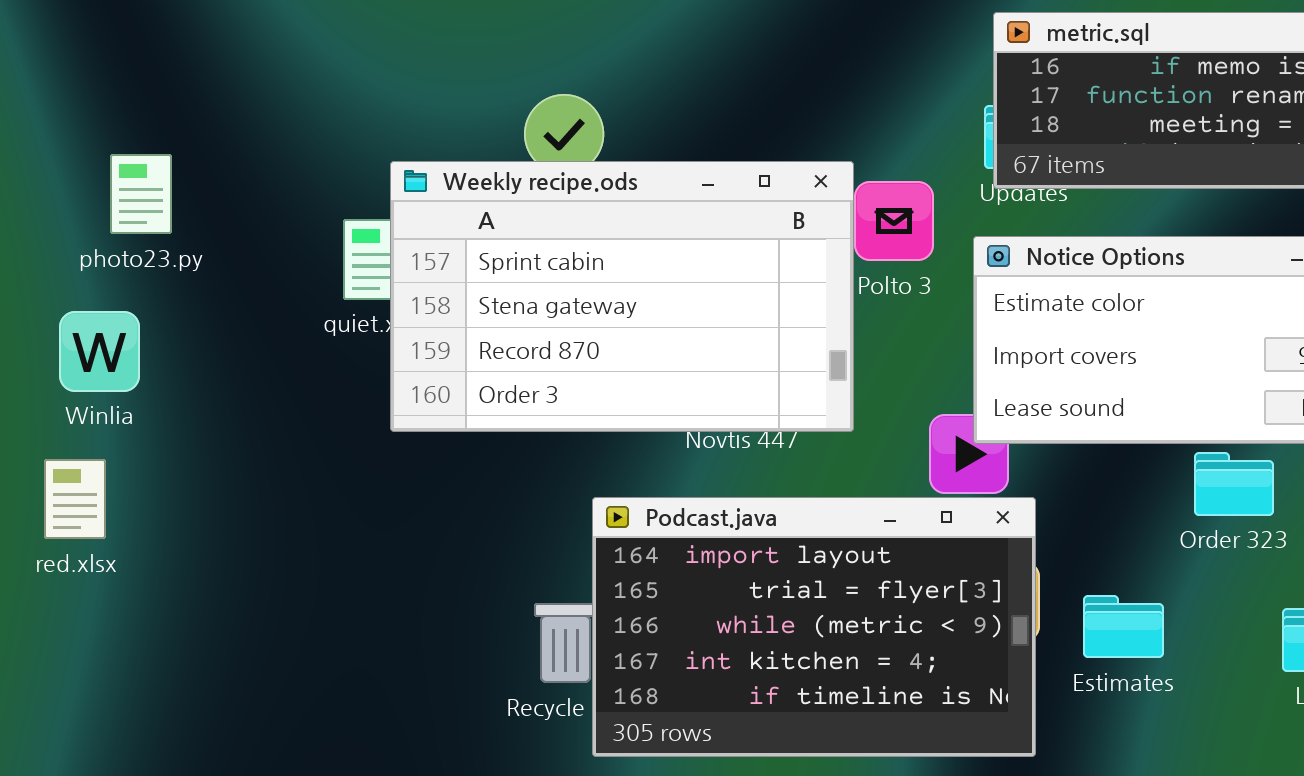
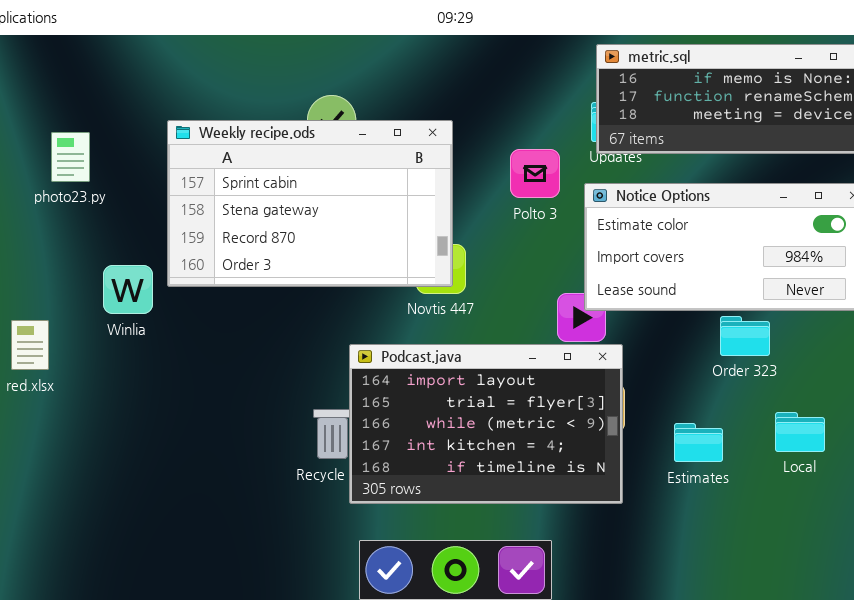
Weekly recipe.ods: [390,161,854,432] -> [167,120,453,287], moved
Winlia: [59,311,140,392] -> [103,265,153,314], moved
Estimates: [1083,595,1164,658] -> [674,423,723,462], moved

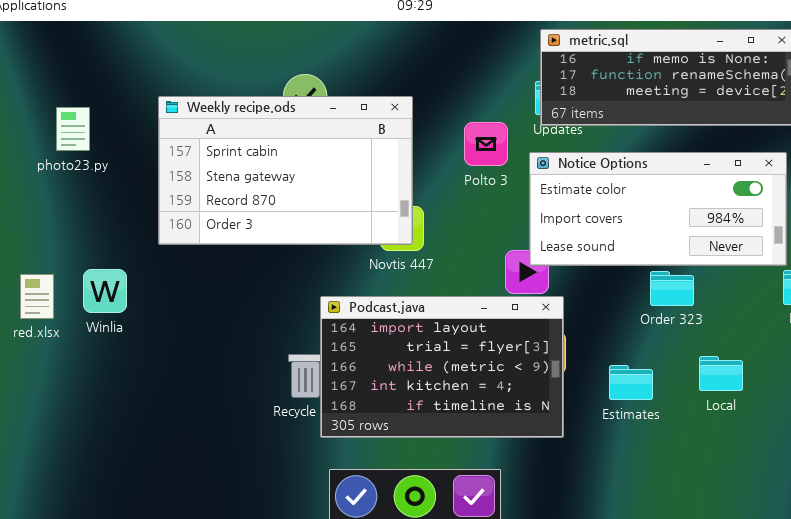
Winlia: [103,265,153,314] -> [83,269,127,313], moved

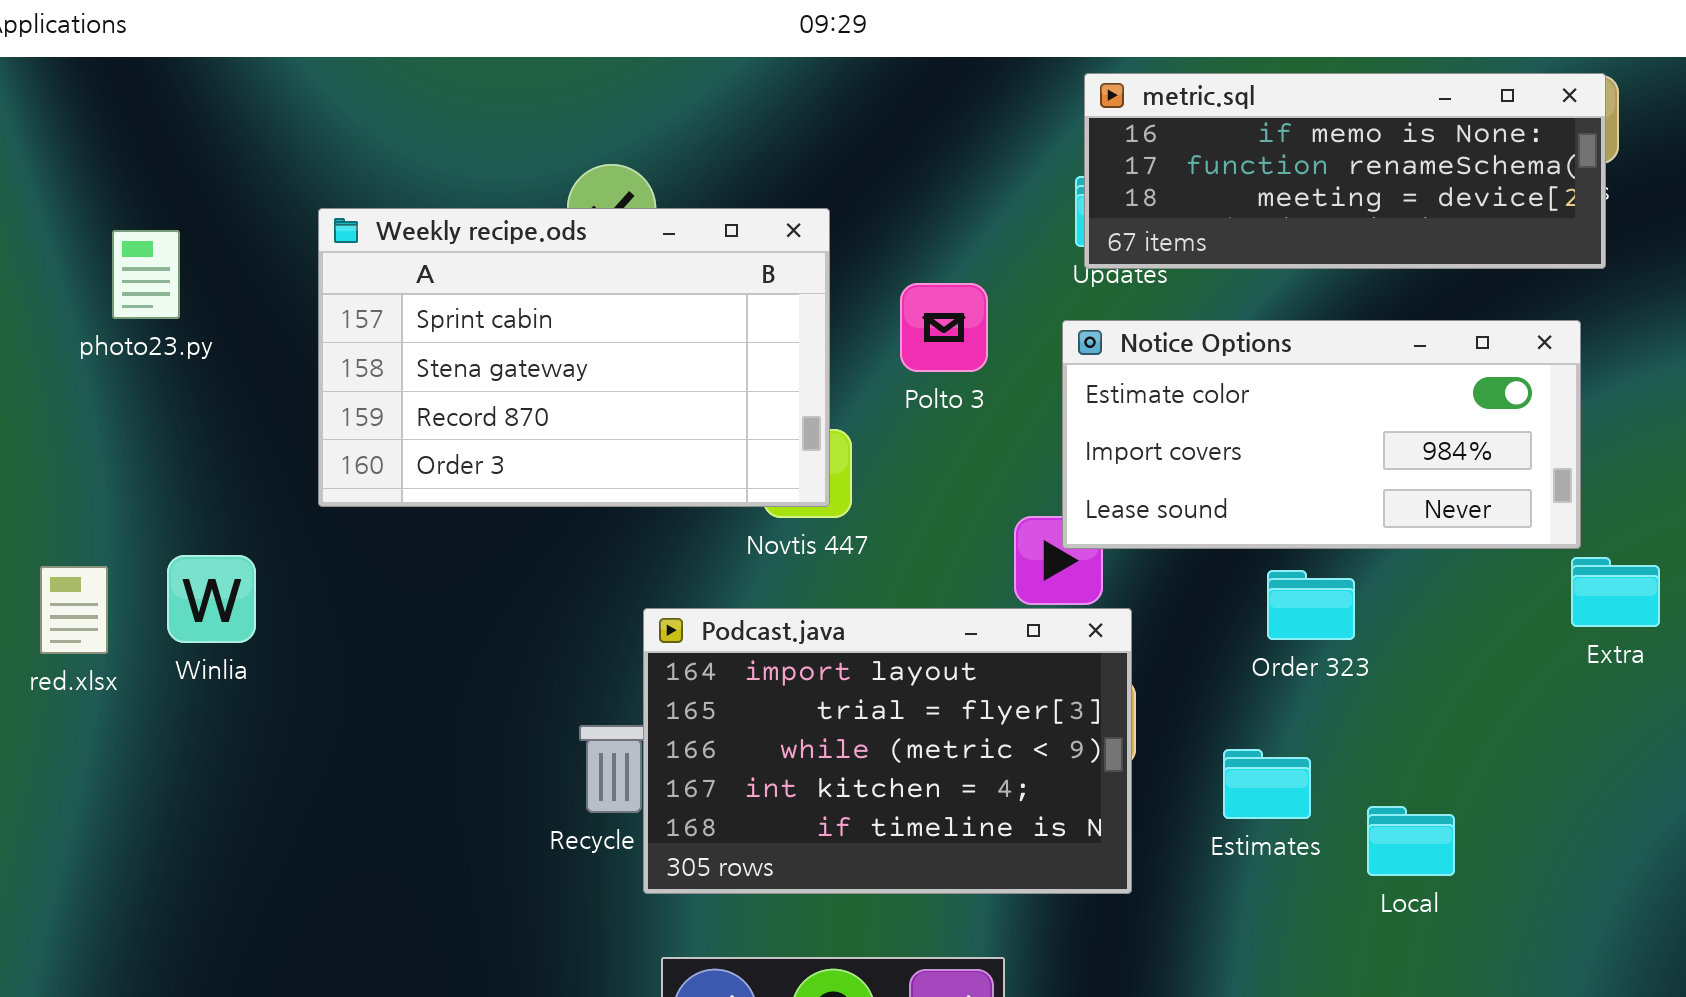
Polto 3: [464,122,508,166] -> [900,283,988,372], moved
Order 323: [650,271,694,306] -> [1267,570,1355,640], moved
Local: [699,356,743,391] -> [1367,806,1455,876], moved

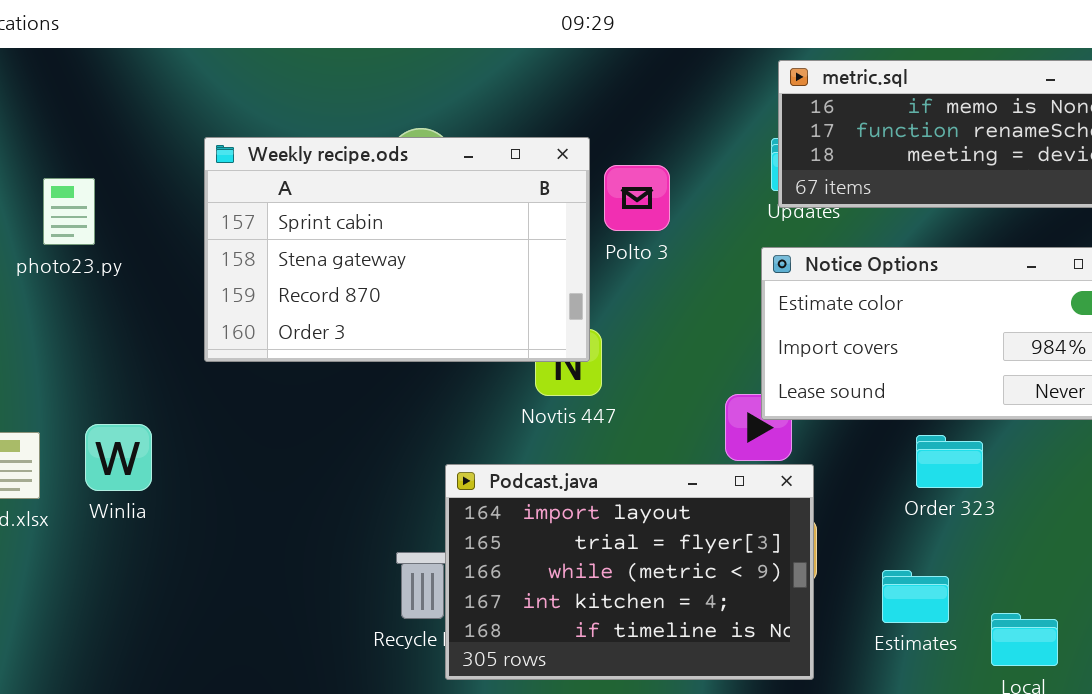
Weekly recipe.ods: [318,208,830,507] -> [204,137,590,362], moved
Polto 3: [900,283,988,372] -> [604,165,670,231], moved

